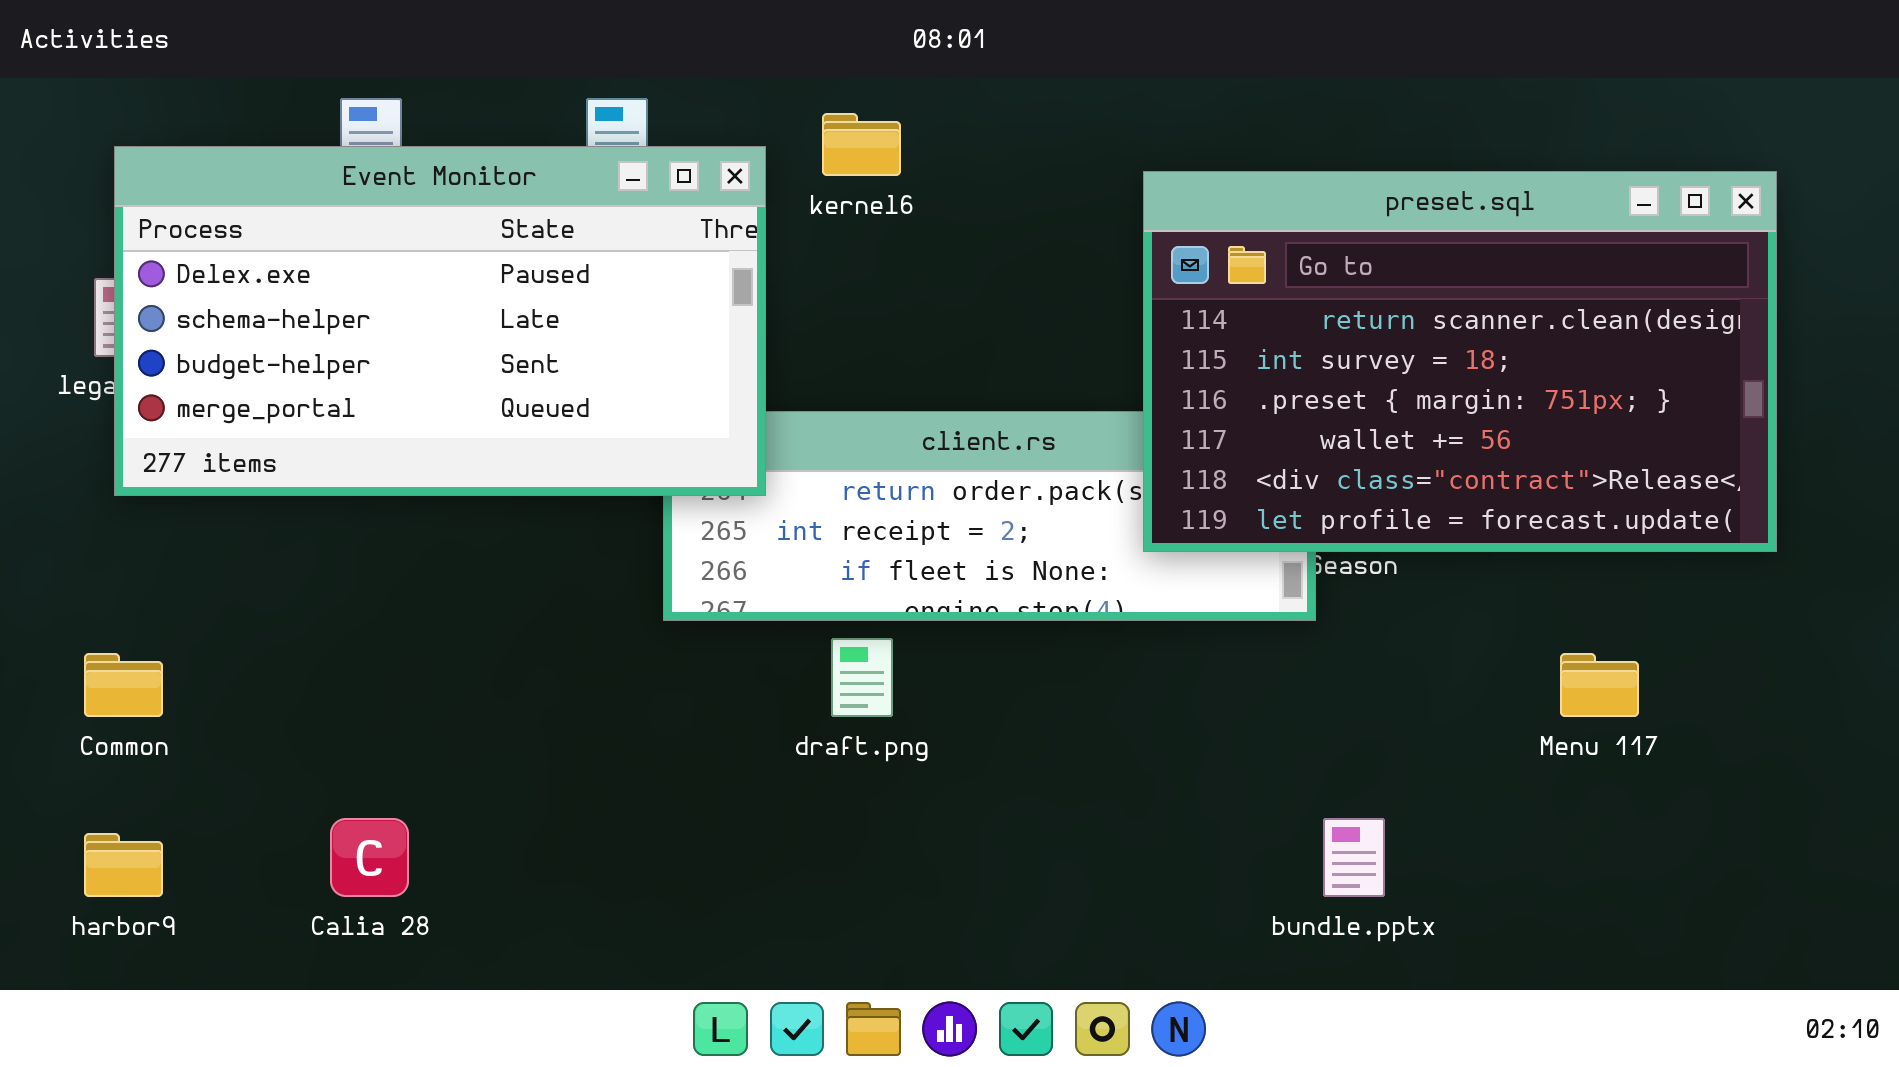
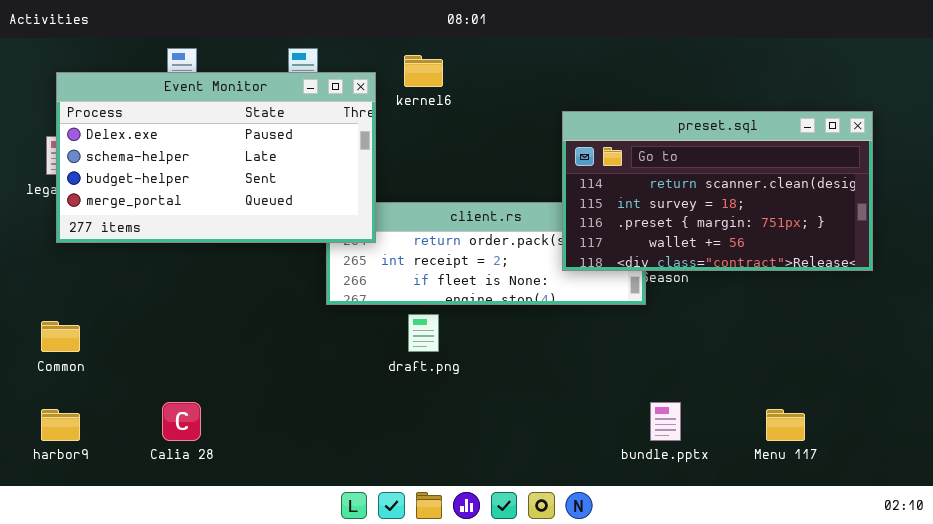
preset.sql: [1143,171,1777,552] -> [562,111,873,271], resized
Menu 117: [1560,653,1639,717] -> [766,409,805,441], moved

